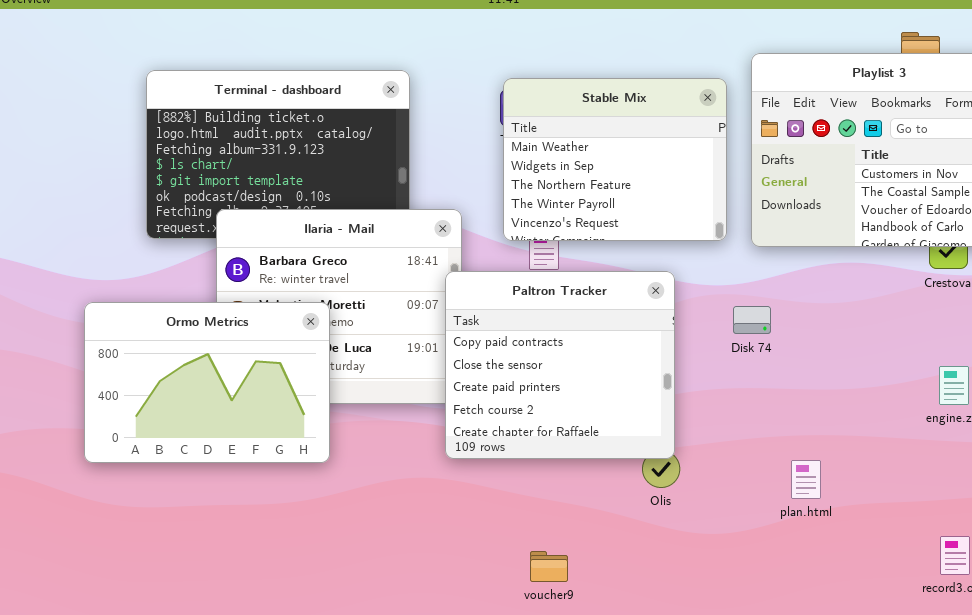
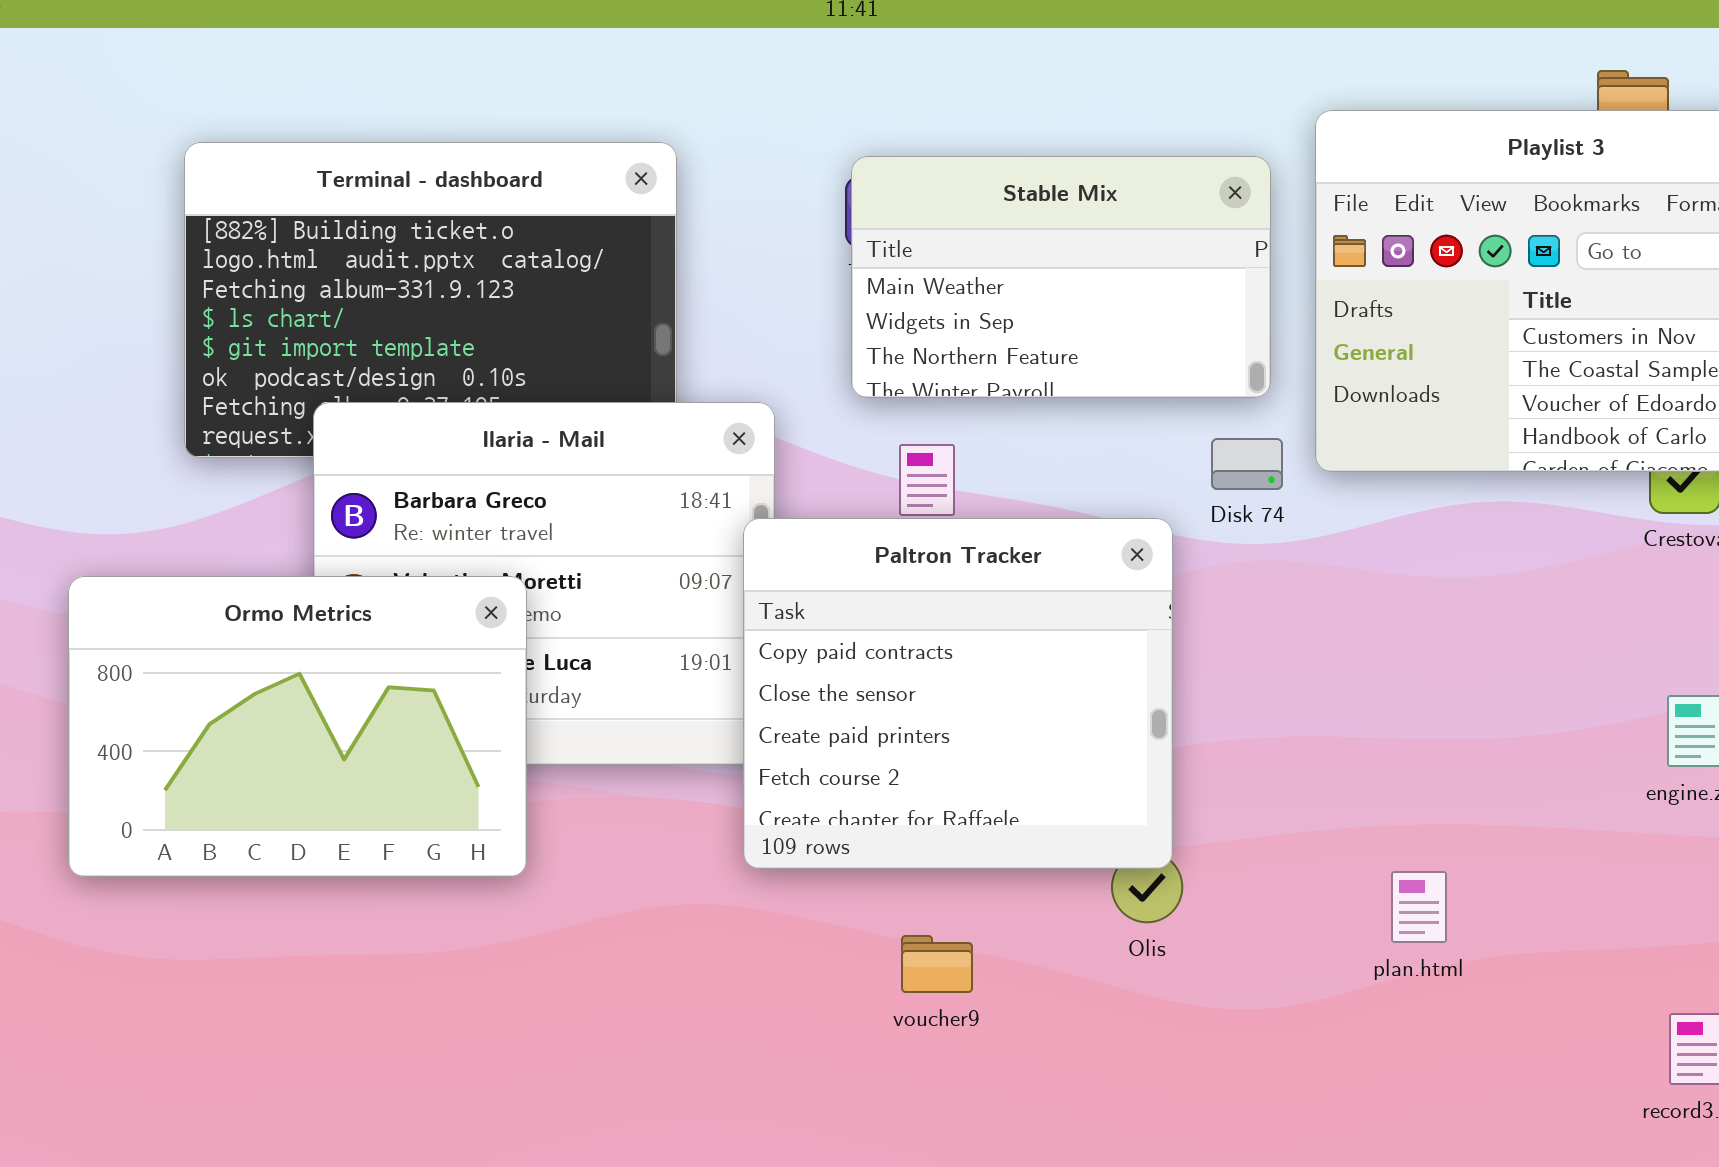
Stable Mix: [503,78,727,241] -> [851,156,1271,398], resized
Disk 74: [733,306,771,334] -> [1211,438,1283,490], moved
voucher9: [530,551,568,582] -> [901,935,973,993], moved

